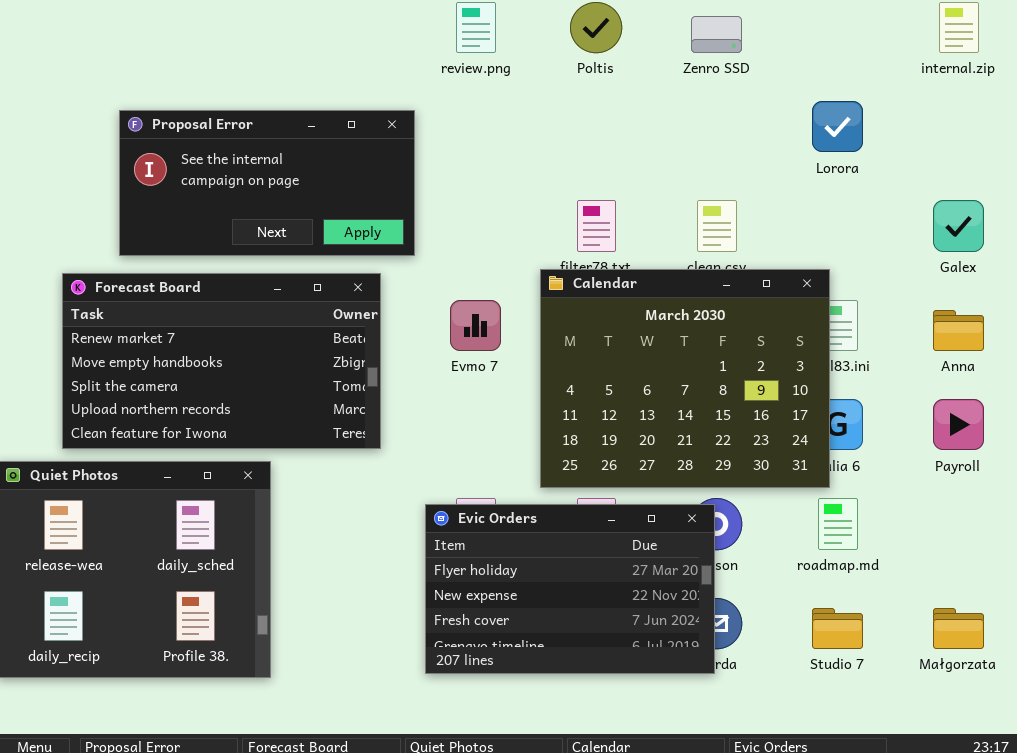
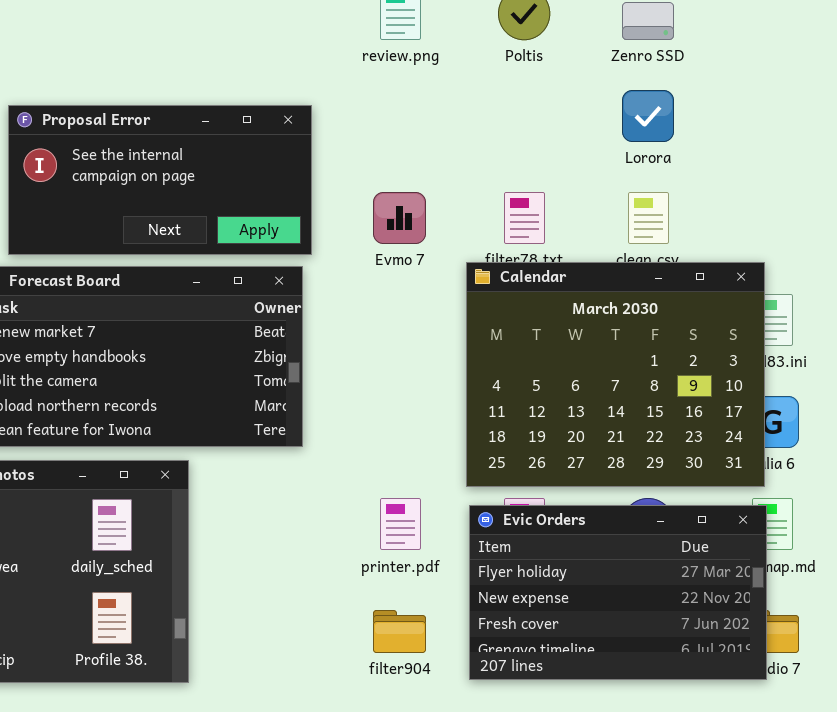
Lorora: [812,101,863,152] -> [622,90,674,142], moved
Proposal Error: [119,110,415,256] -> [8,105,312,255], moved
Evmo 7: [450,300,501,351] -> [373,192,426,244], moved
Evic Orders: [425,504,715,674] -> [469,505,767,680], moved

